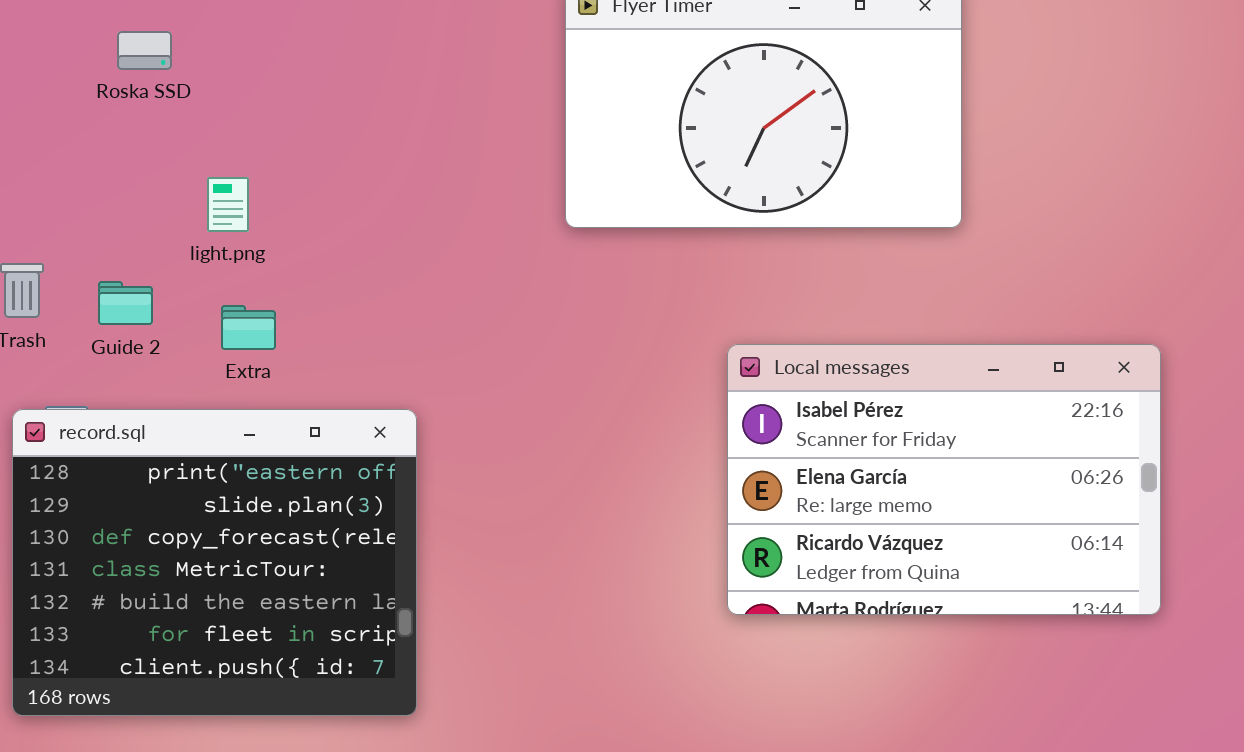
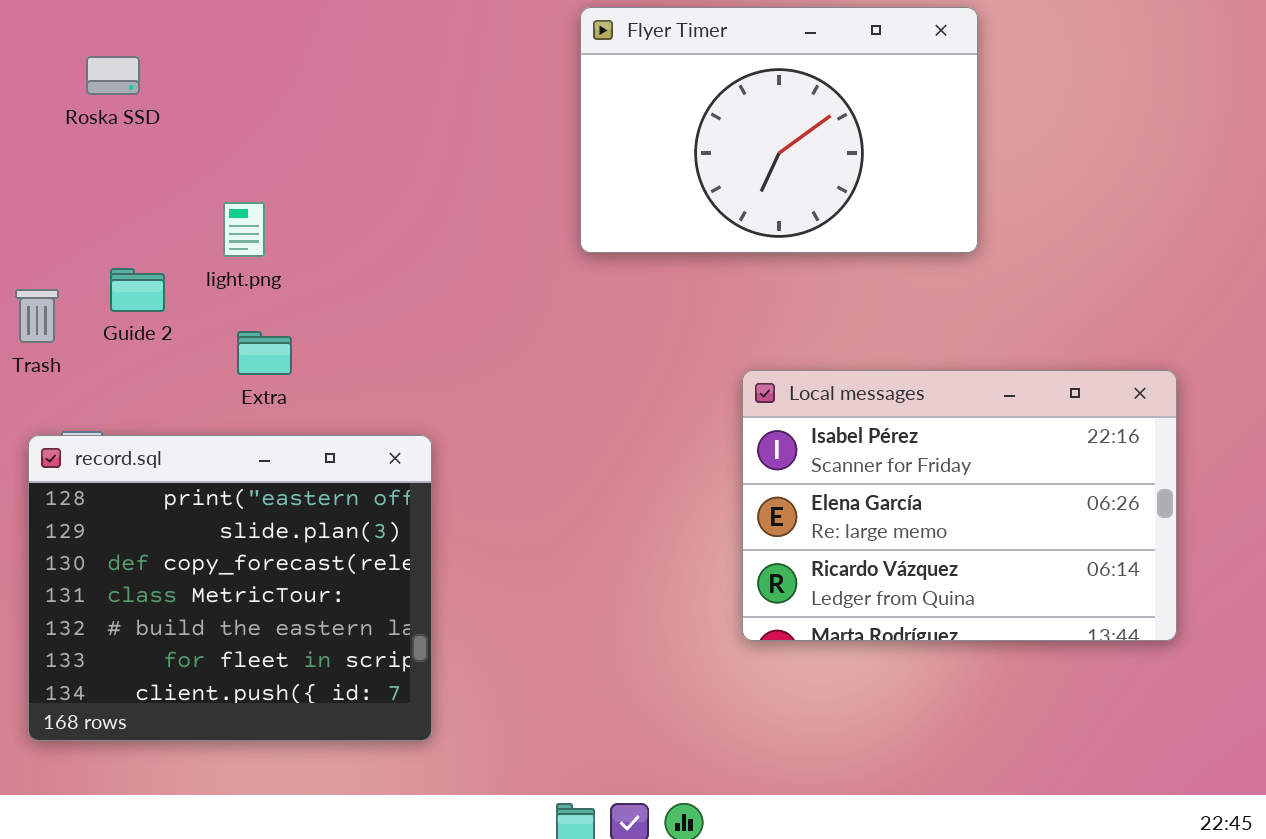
Roska SSD: [117,31,172,70] -> [86,56,140,95], moved
Guide 2: [98,281,153,325] -> [110,268,165,312], moved

